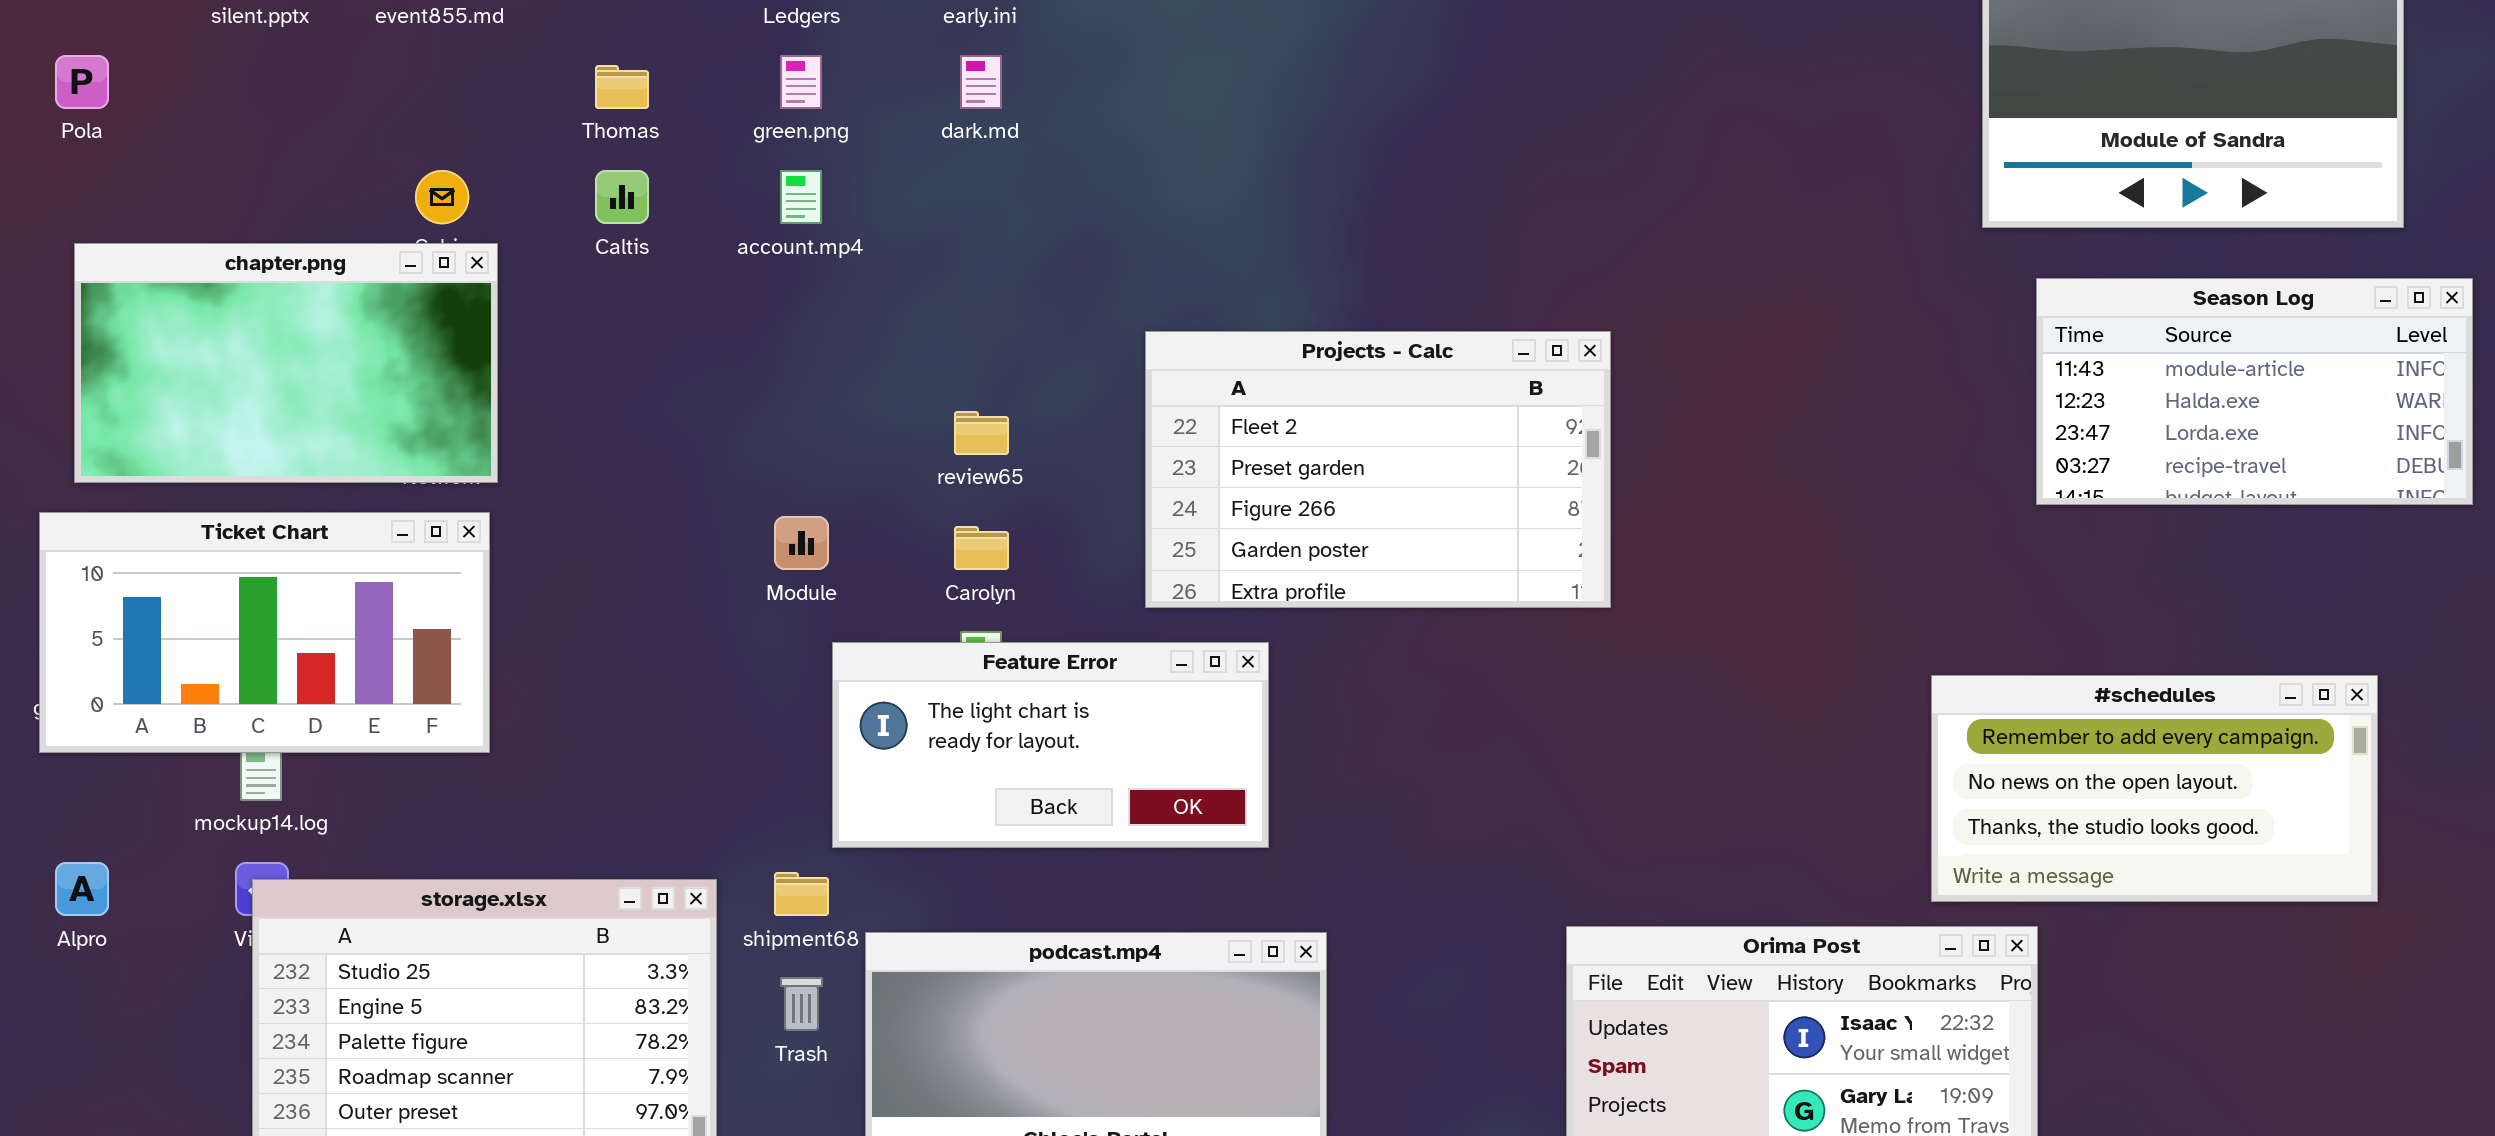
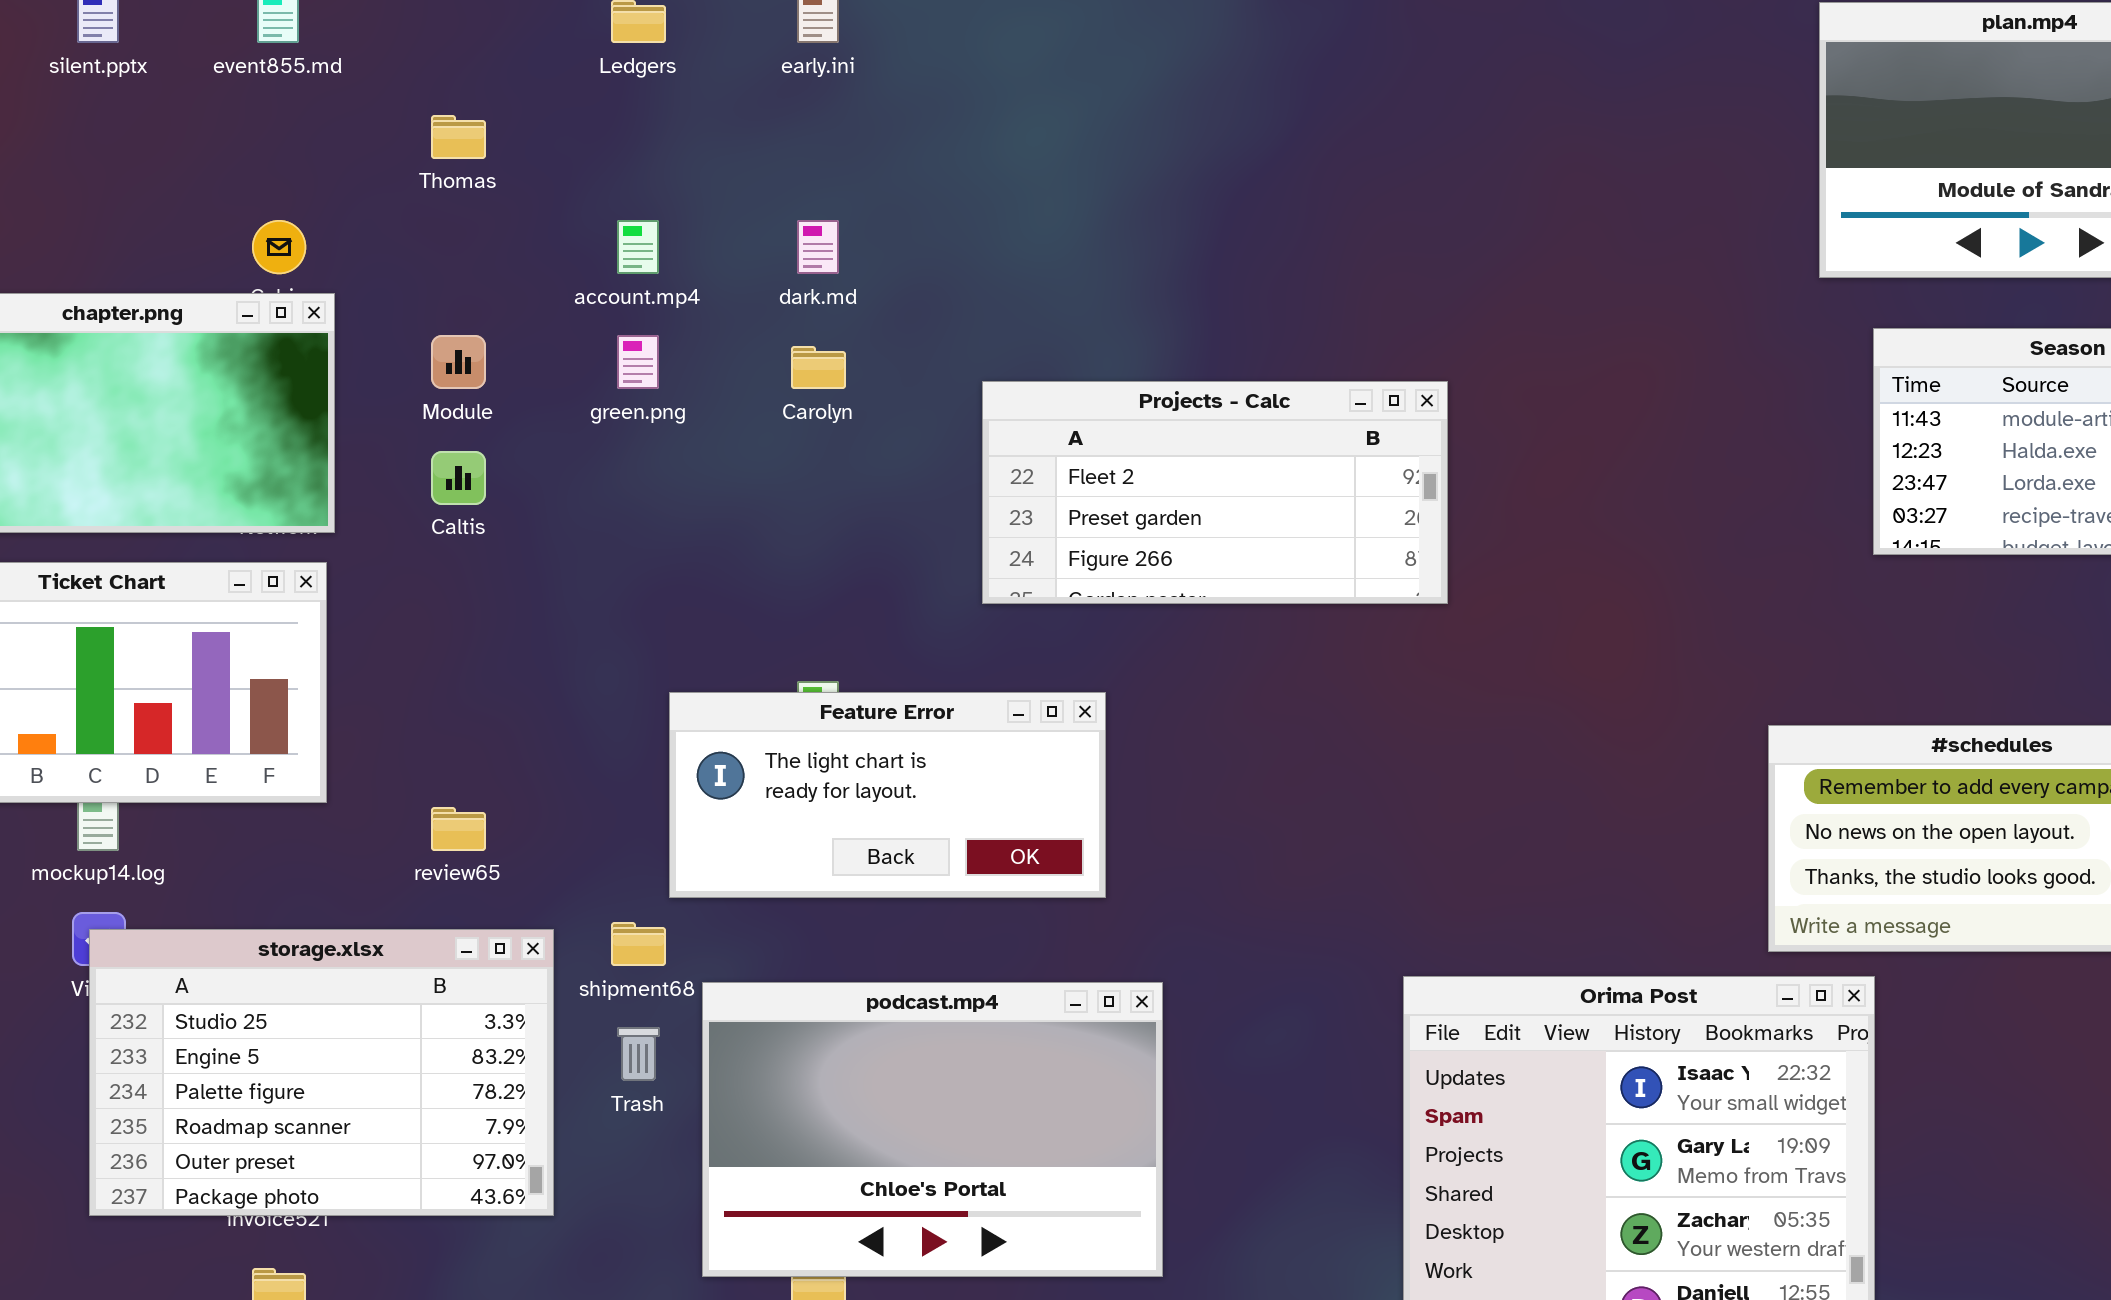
green.png: [780,55,822,109] -> [617,335,659,389], moved
dark.md: [960,55,1002,109] -> [797,220,839,274], moved
Caltis: [595,170,649,224] -> [431,451,486,505], moved
Projects - Calc: [1145,331,1611,608] -> [982,381,1448,604], resized
review65: [954,411,1009,455] -> [431,807,486,851], moved
Module: [774,516,829,570] -> [431,335,486,389], moved
Carolyn: [954,526,1009,570] -> [791,346,846,389], moved

